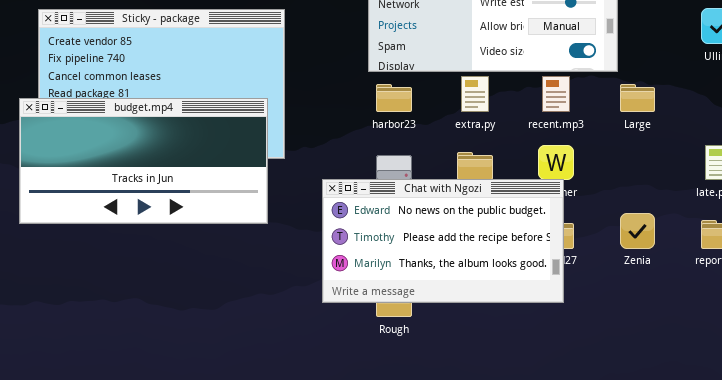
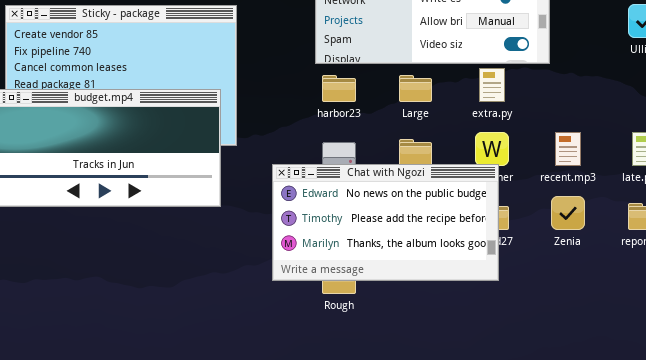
extra.py: [461,76,489,112] -> [479,68,505,102], moved
recent.mp3: [542,76,570,112] -> [555,132,581,166], moved
Large: [620,84,655,112] -> [399,75,432,102], moved

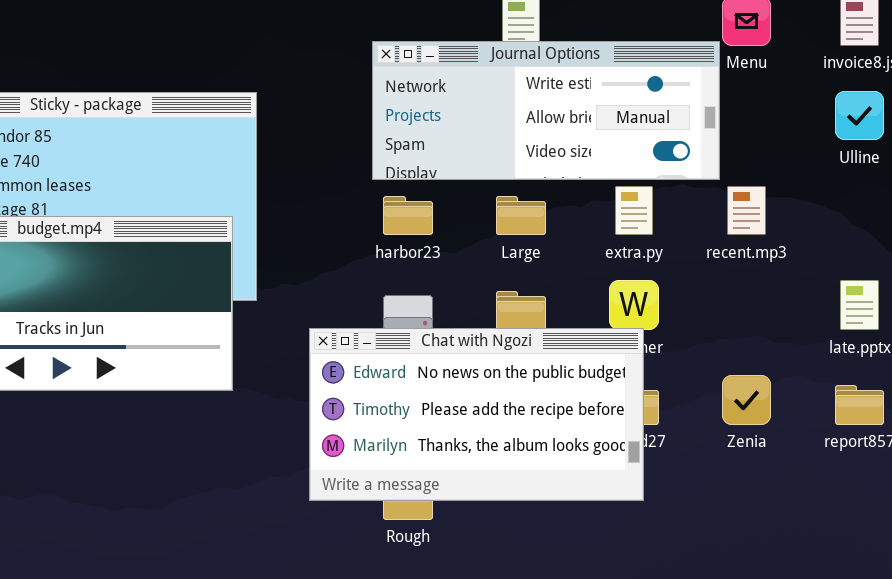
recent.mp3: [555,132,581,166] -> [727,186,766,235], moved

